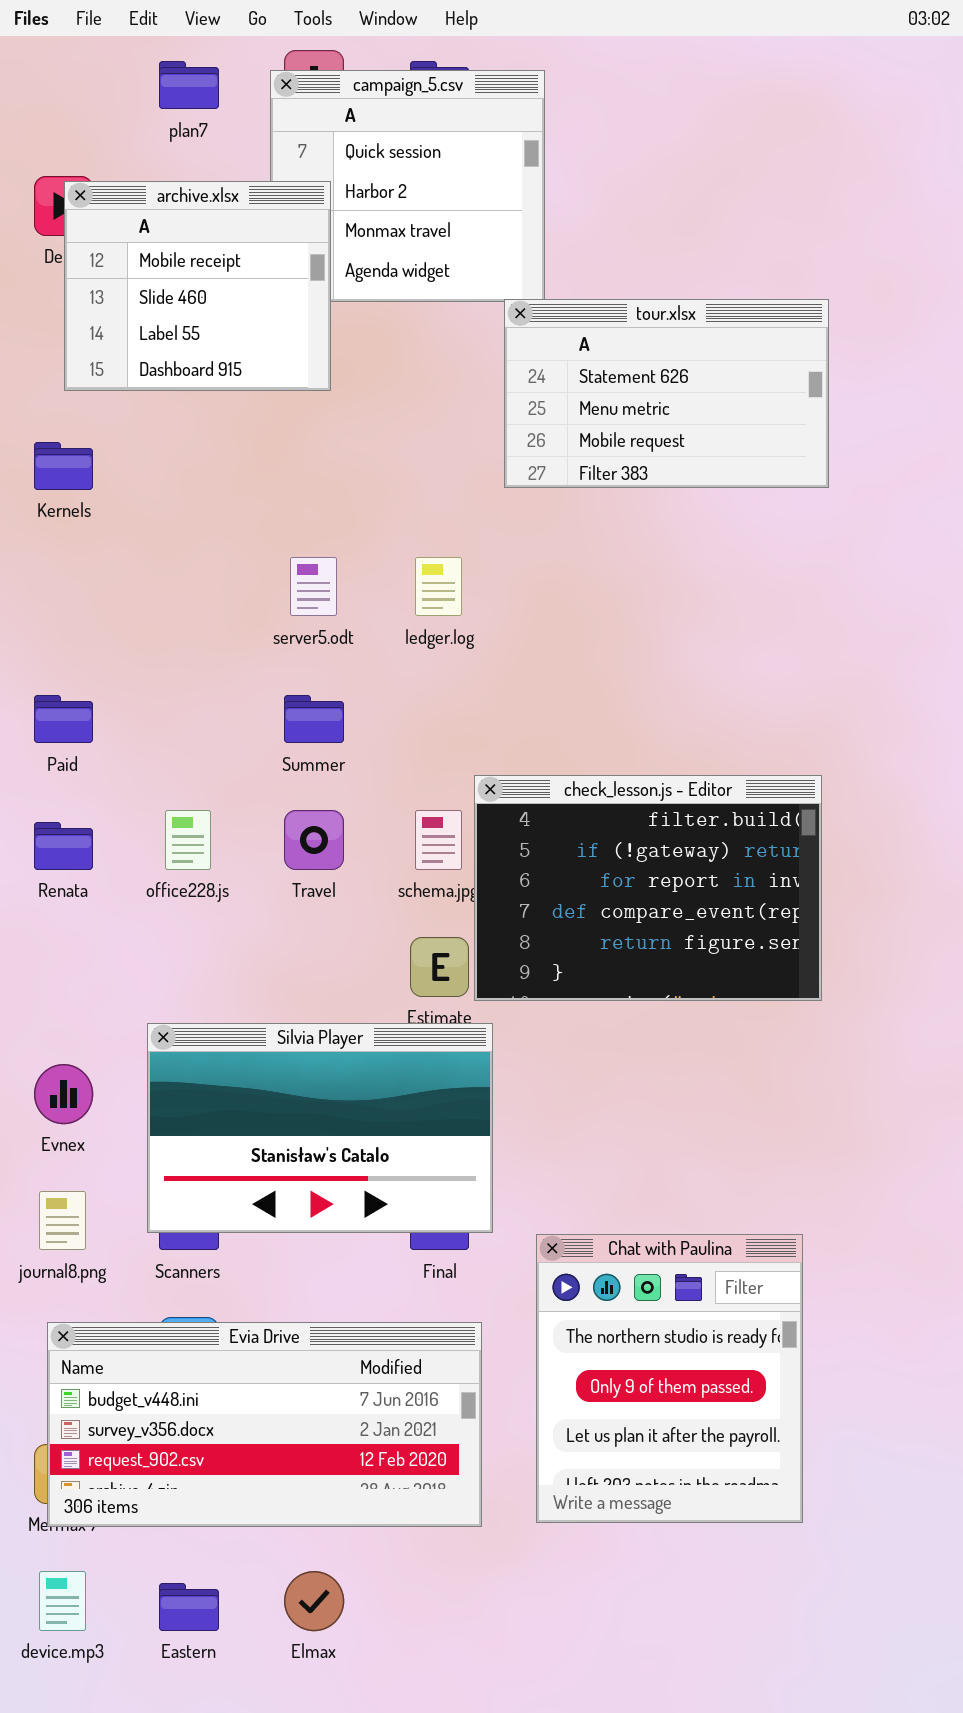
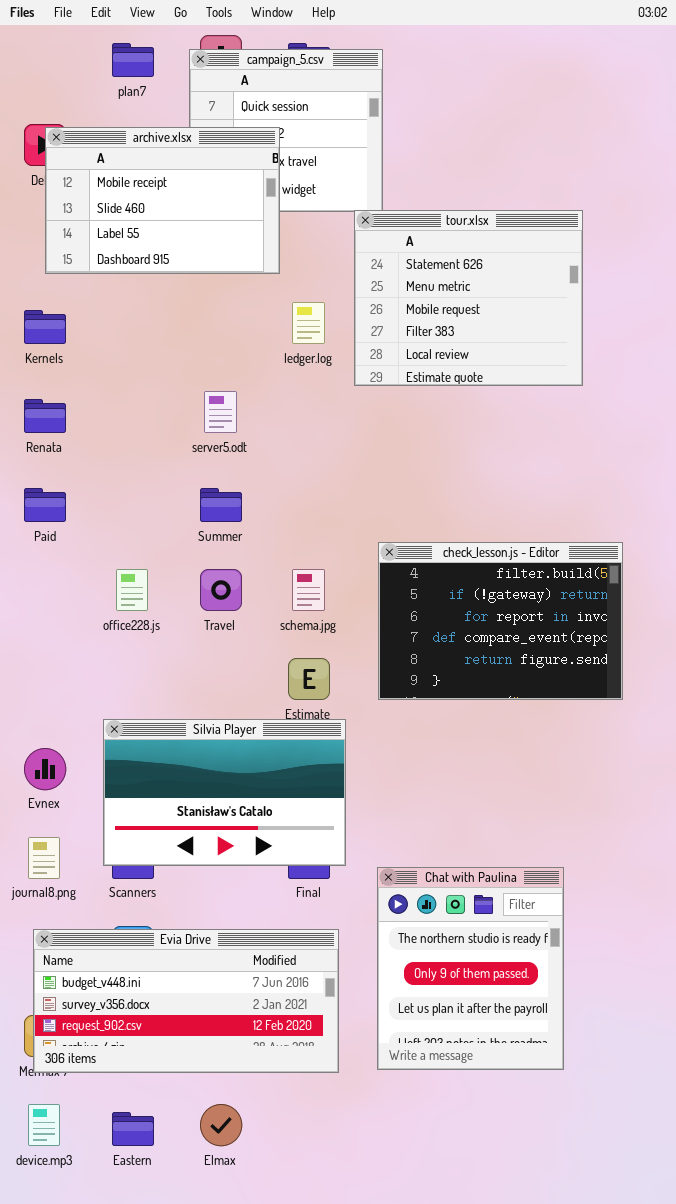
archive.xlsx: [64,181,331,391] -> [45,127,280,274], resized
tour.xlsx: [504,299,829,488] -> [354,210,583,386], resized
ledger.log: [415,557,462,616] -> [292,302,325,344], moved
check_lesson.js - Editor: [474,775,822,1001] -> [378,542,623,700], moved
Renata: [34,822,93,870] -> [24,399,66,433], moved

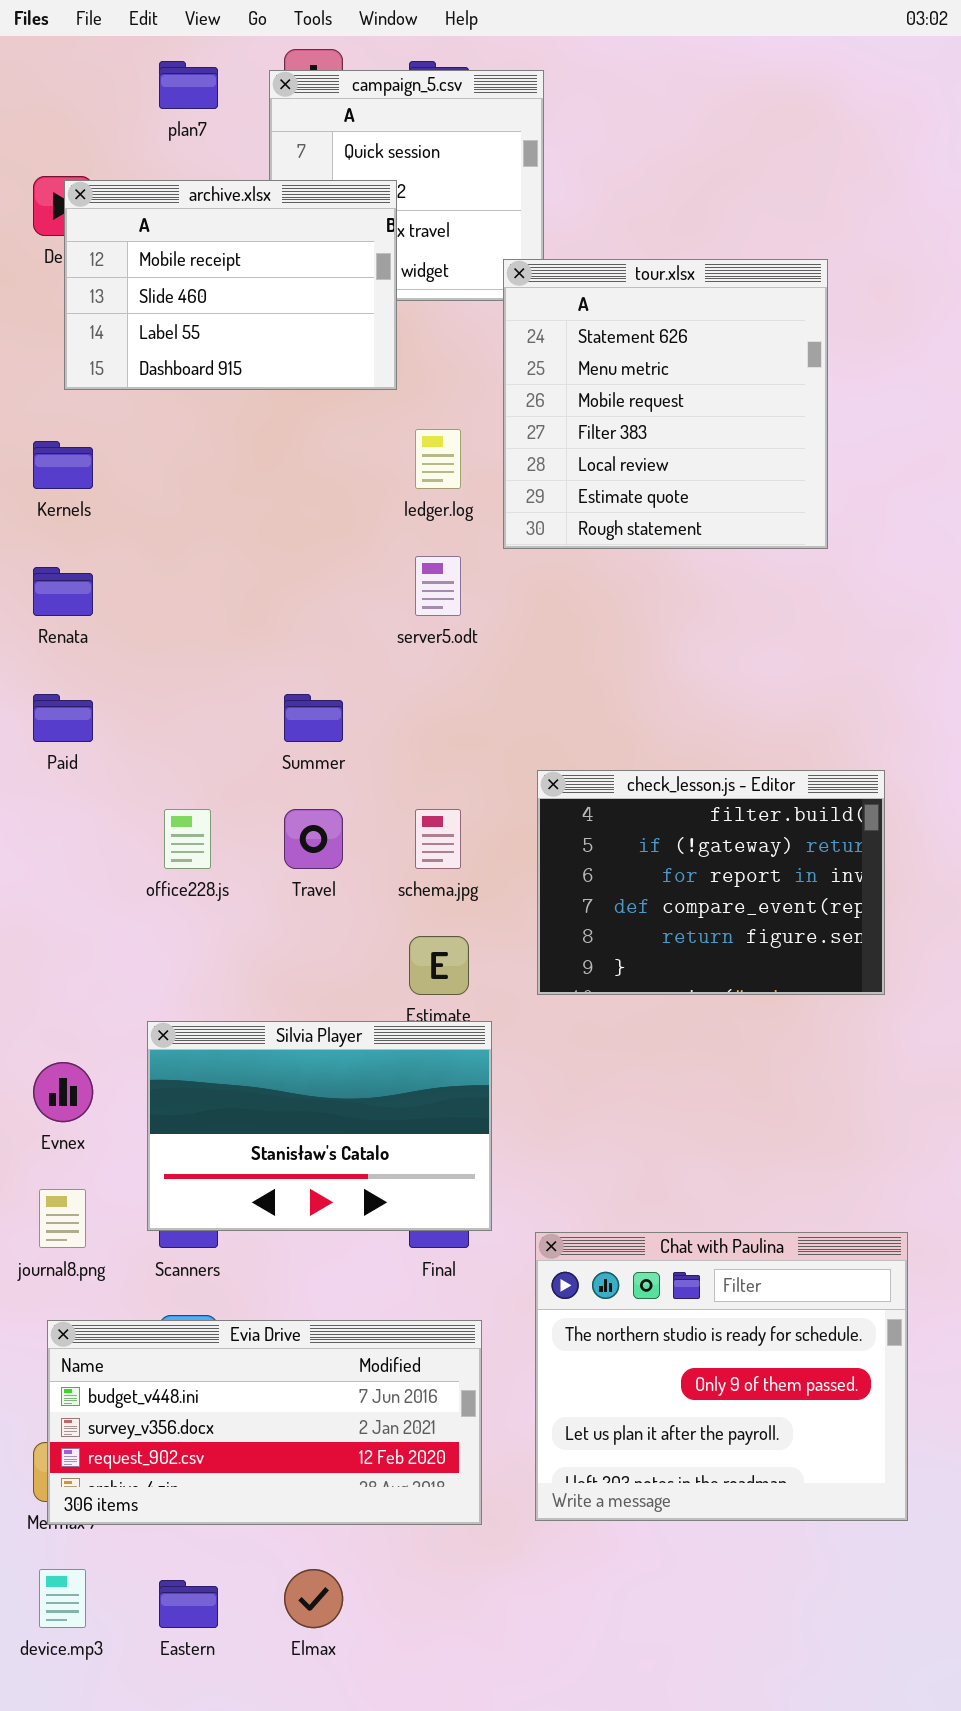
tour.xlsx: [354,210,583,386] -> [503,259,828,549], resized
server5.odt: [204,391,237,433] -> [415,556,461,616], moved
Chat with Paulina: [377,867,564,1070] -> [535,1232,908,1521], resized

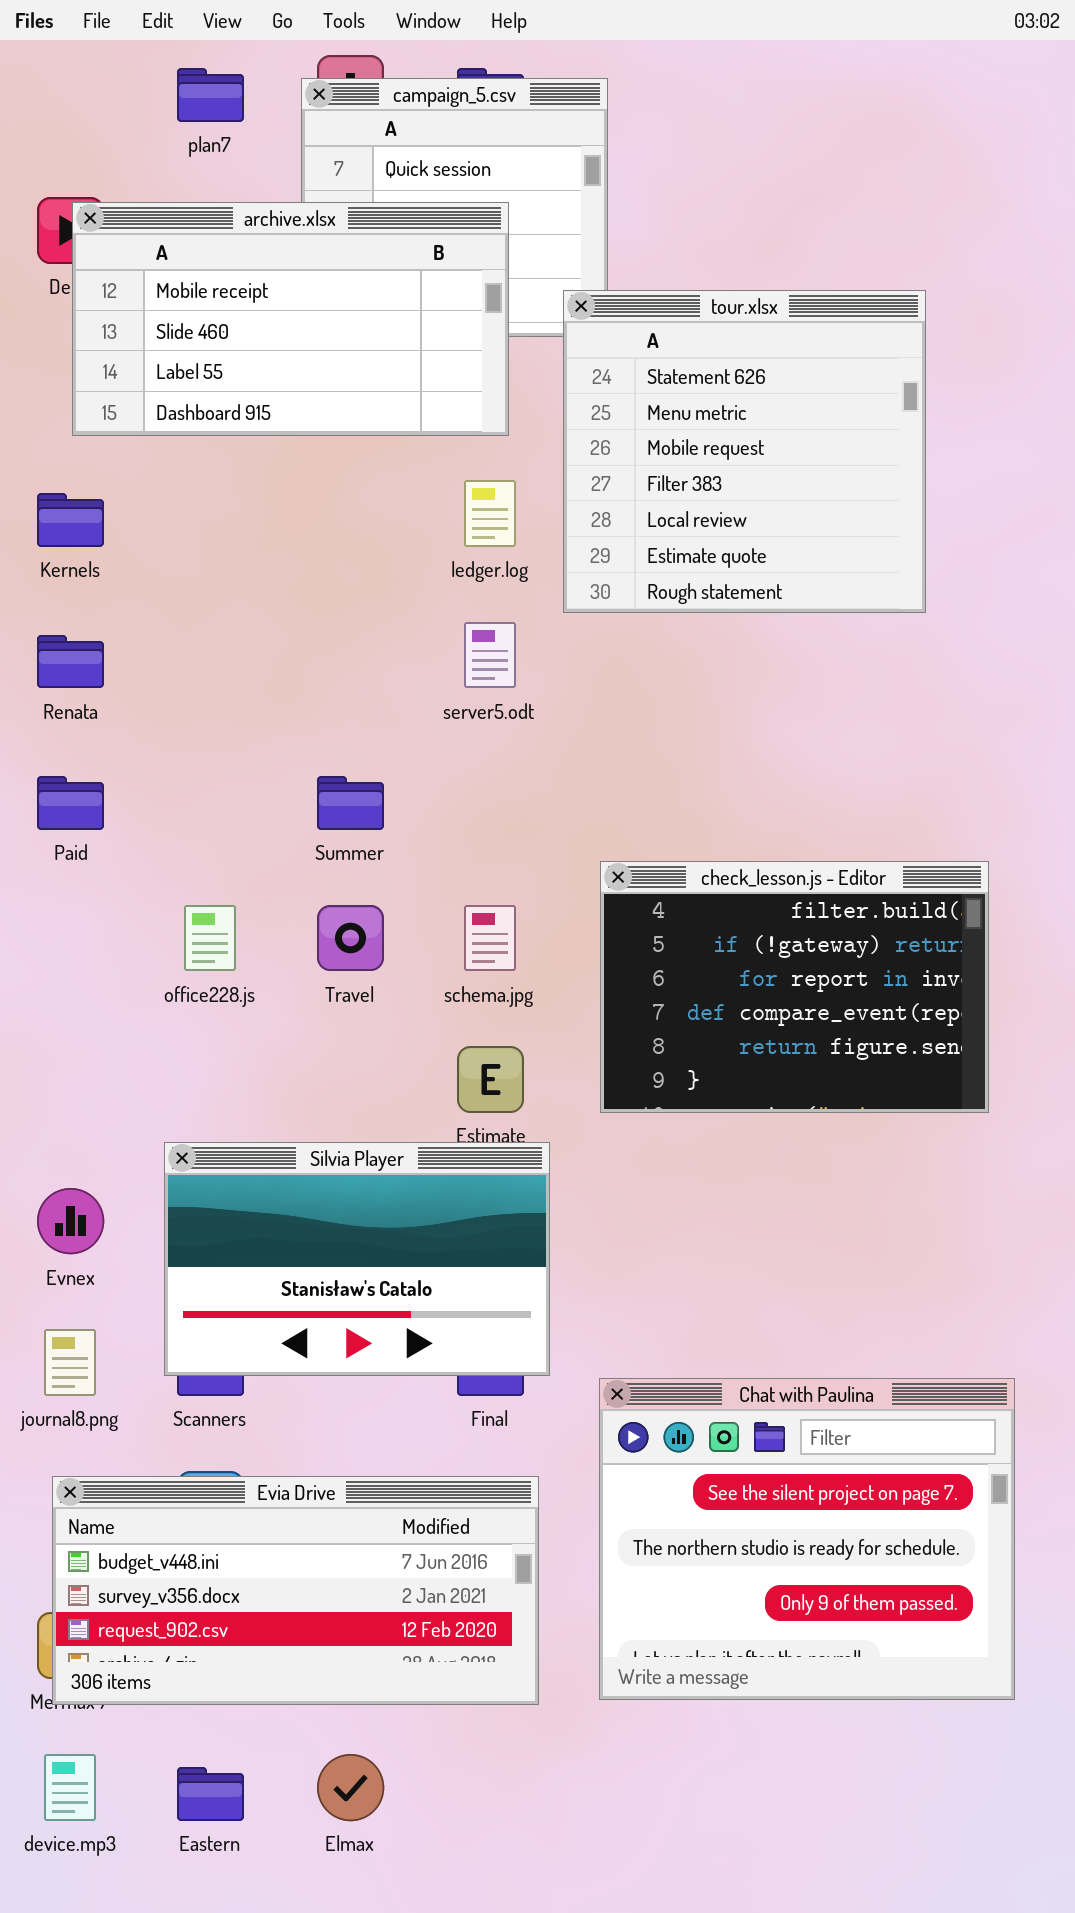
archive.xlsx: [64,180,397,390] -> [72,202,509,436], resized
Chat with Paulina: [535,1232,908,1521] -> [599,1378,1015,1700], scrolled up 1 row

